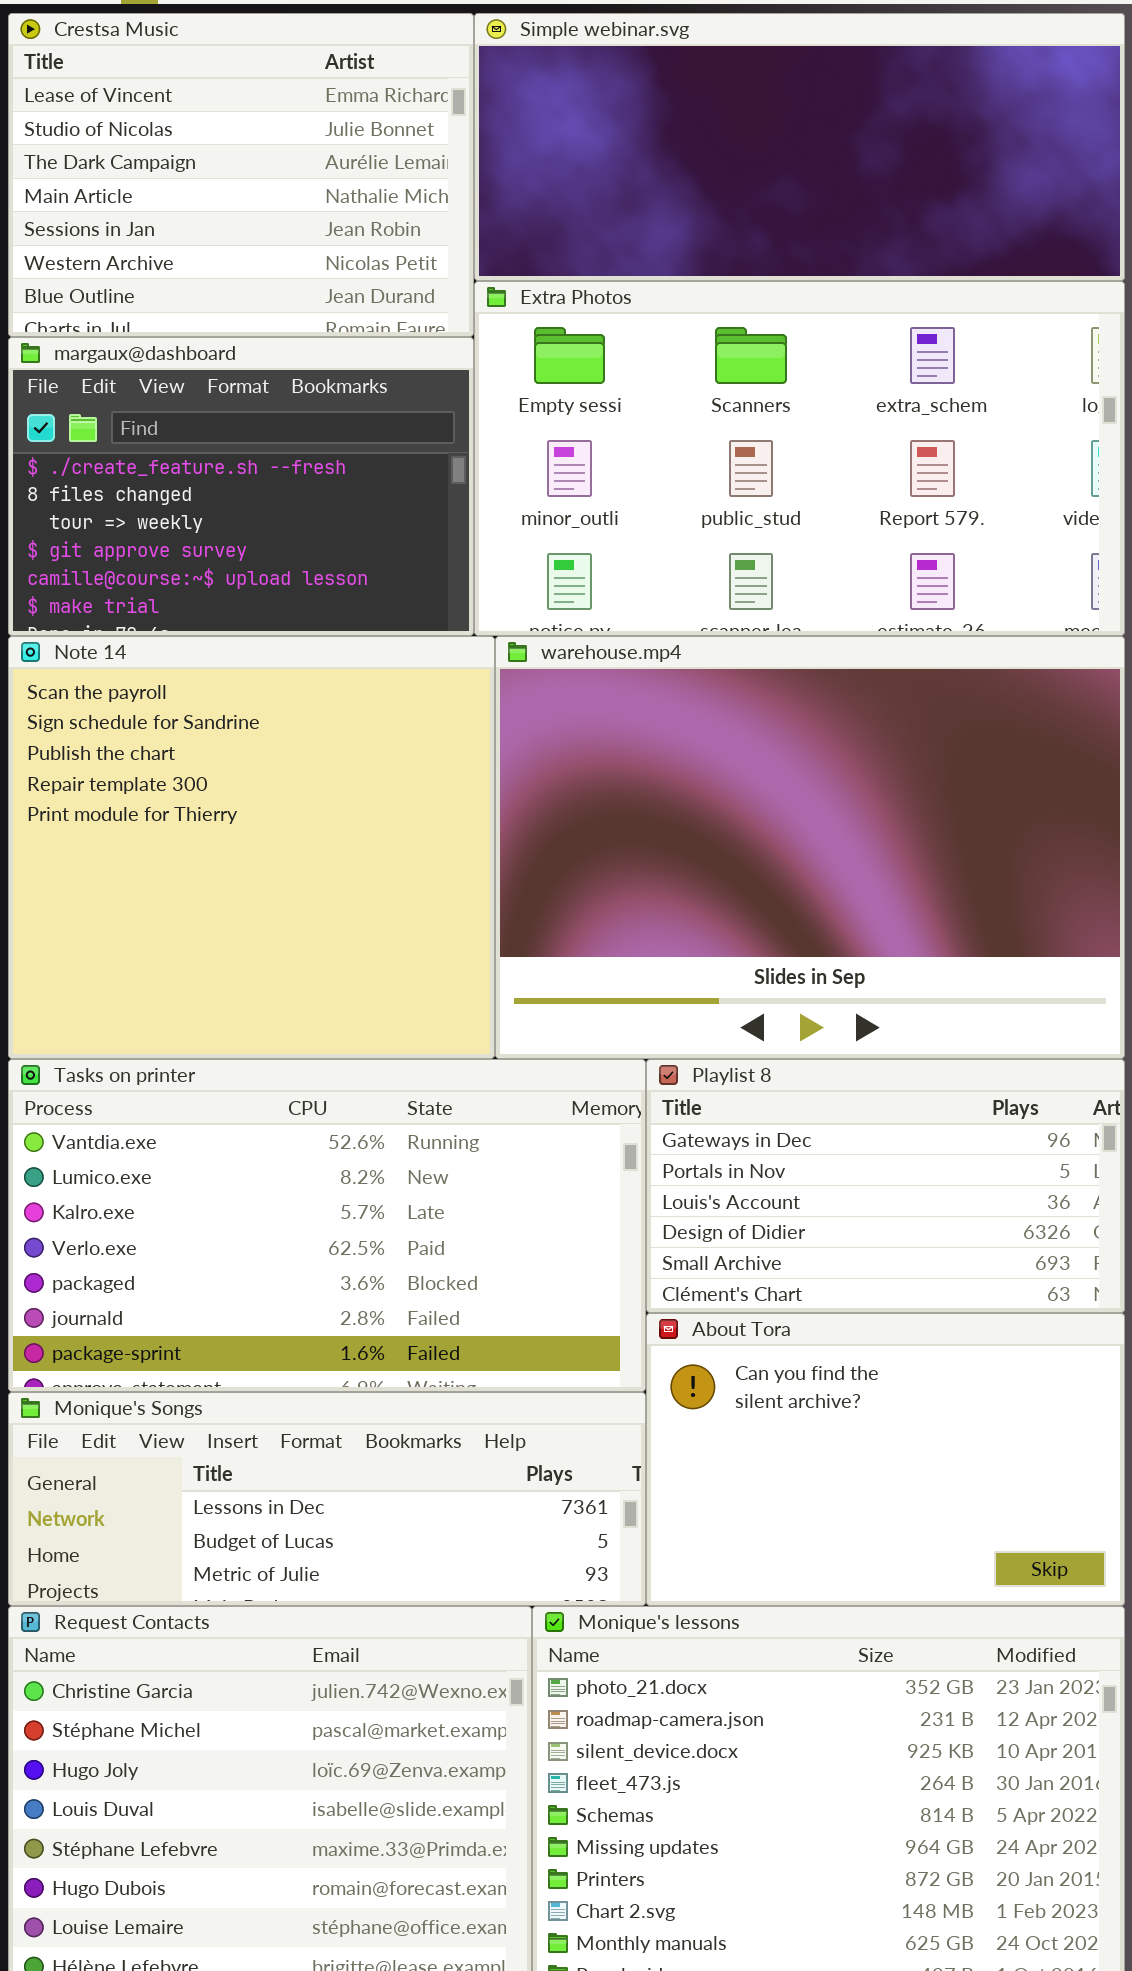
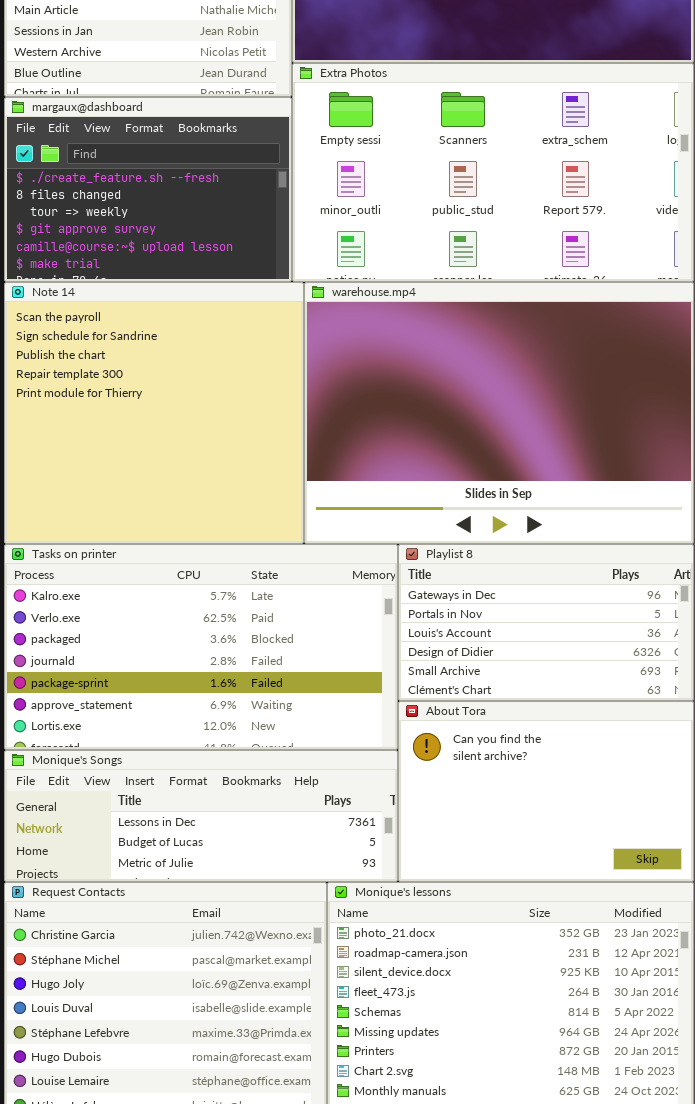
Tasks on printer: [8,1059,646,1392] -> [4,544,398,750], scrolled down 2 rows

